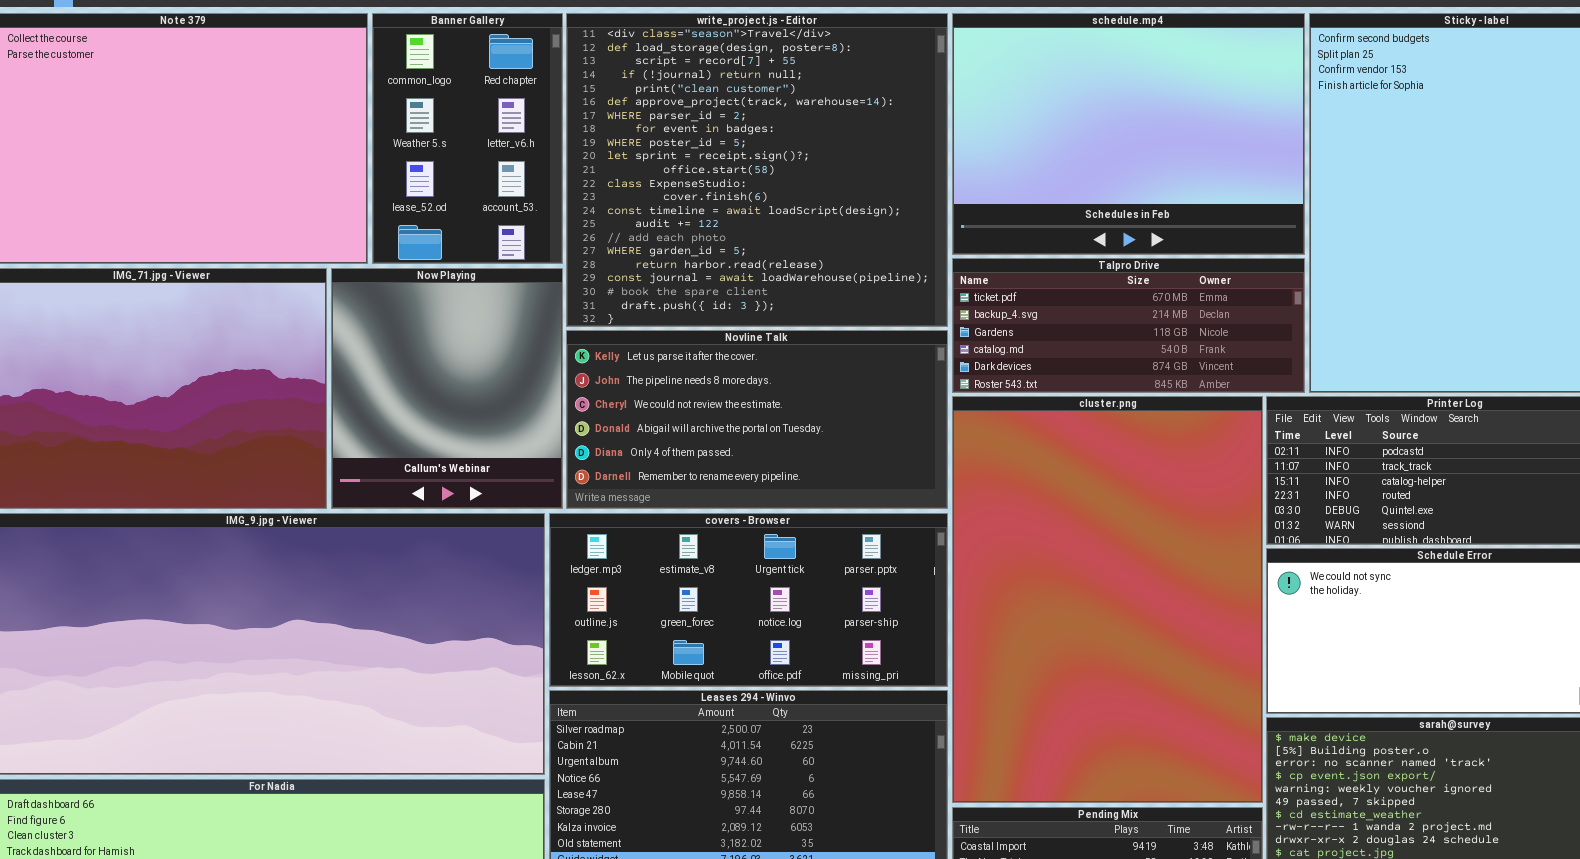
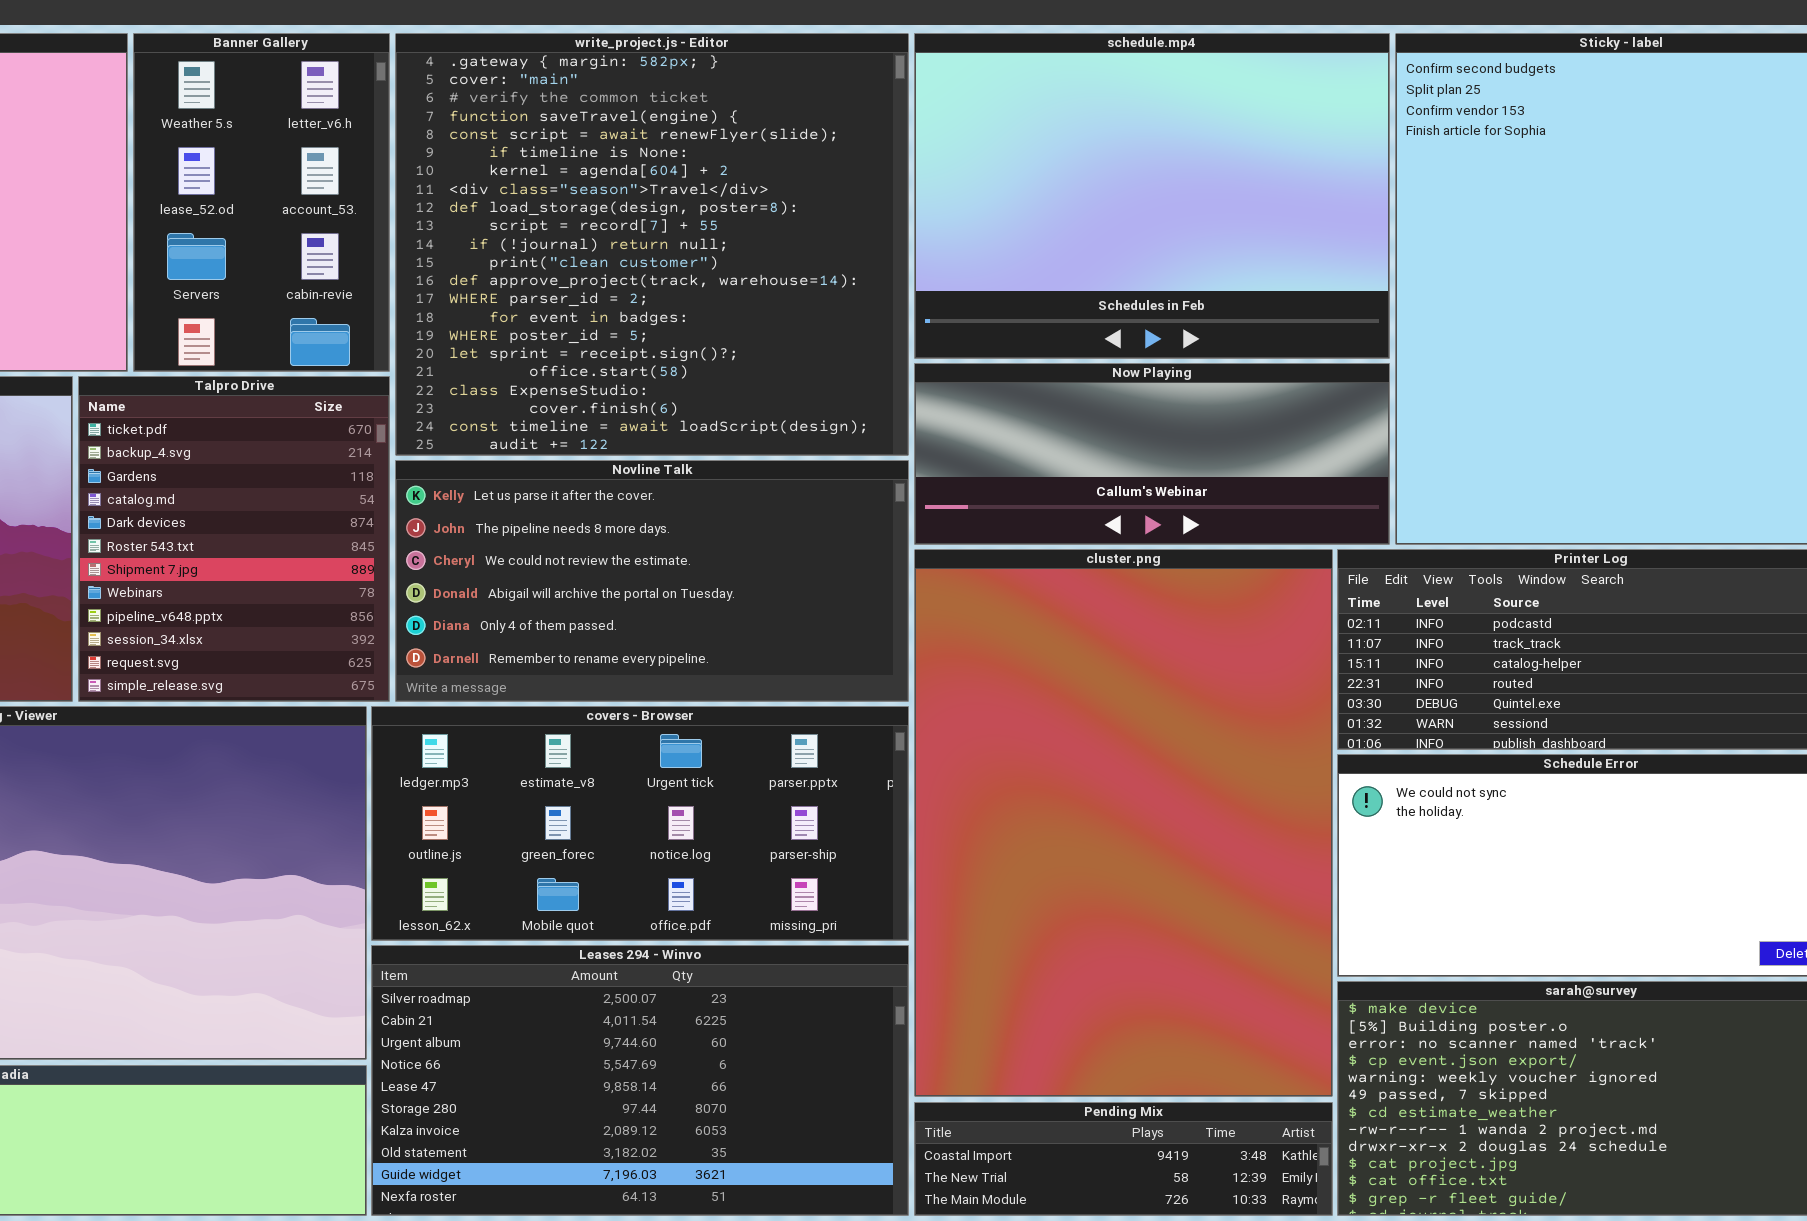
Banner Gallery: [372,13,563,264] -> [133,33,390,372], scrolled down 1 row
write_project.js - Editor: [566,13,948,327] -> [395,33,909,456], scrolled up 7 rows
Talpro Drive: [952,258,1305,393] -> [78,376,390,702], moved, resized
Now Playing: [331,268,563,509] -> [914,363,1390,545], moved, resized

